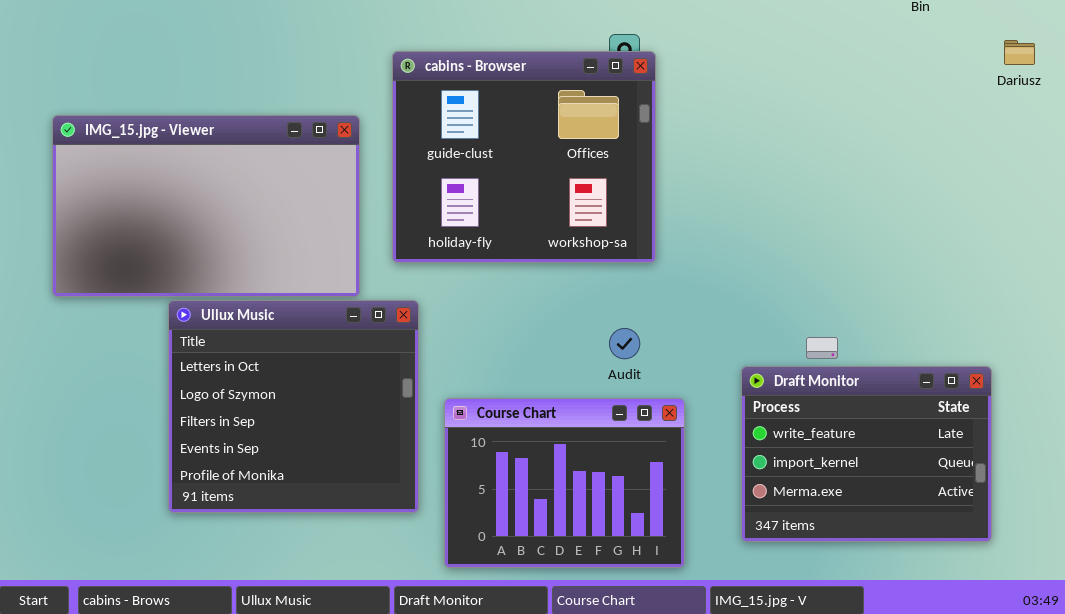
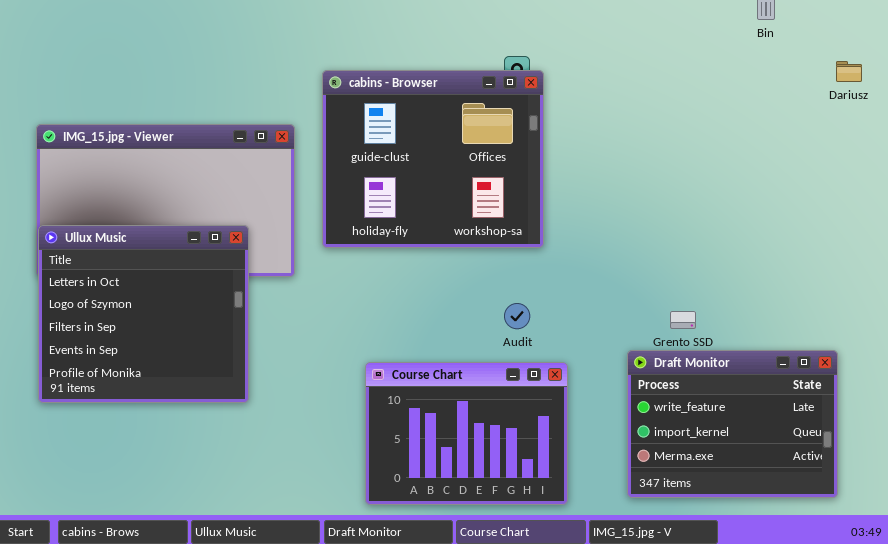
Ullux Music: [168,300,419,513] -> [38,225,249,403], moved
Draft Monitor: [741,366,992,542] -> [627,350,838,498], moved

